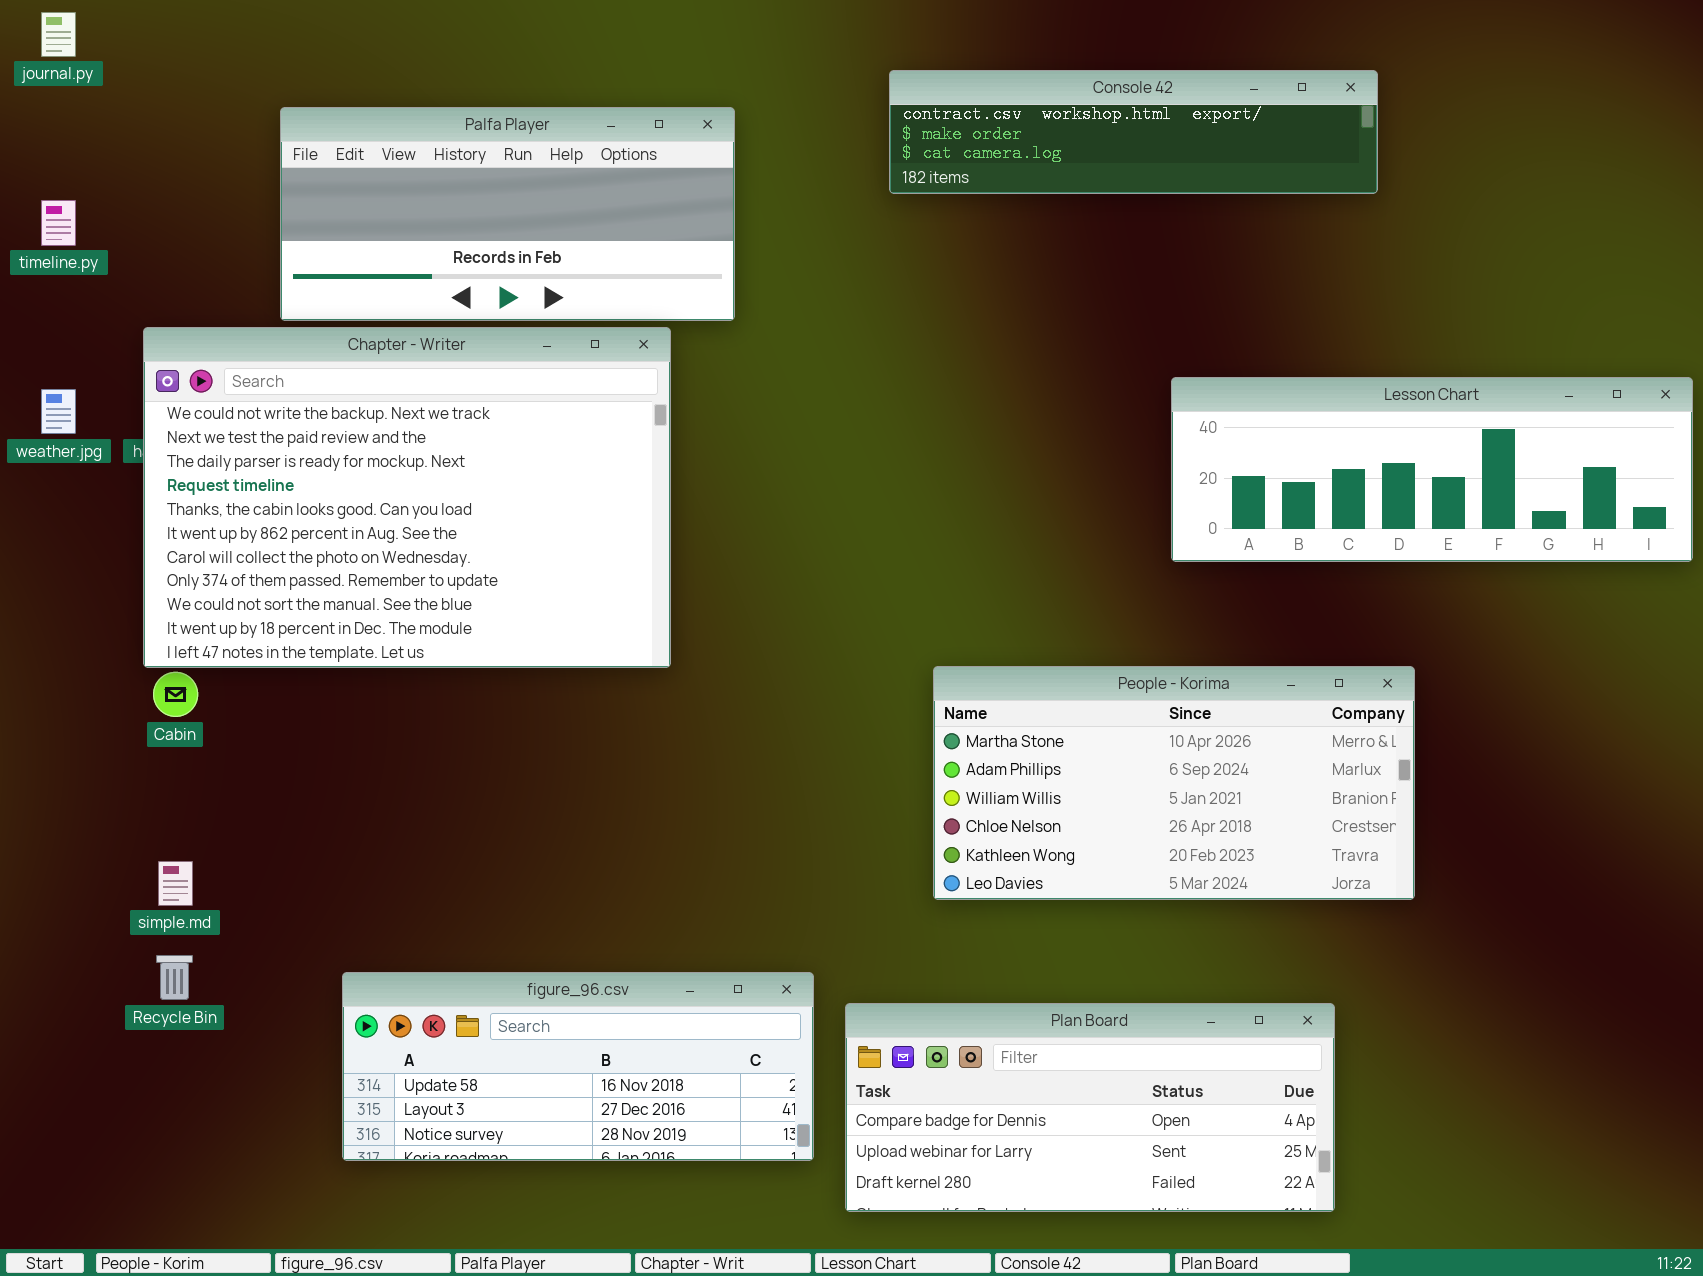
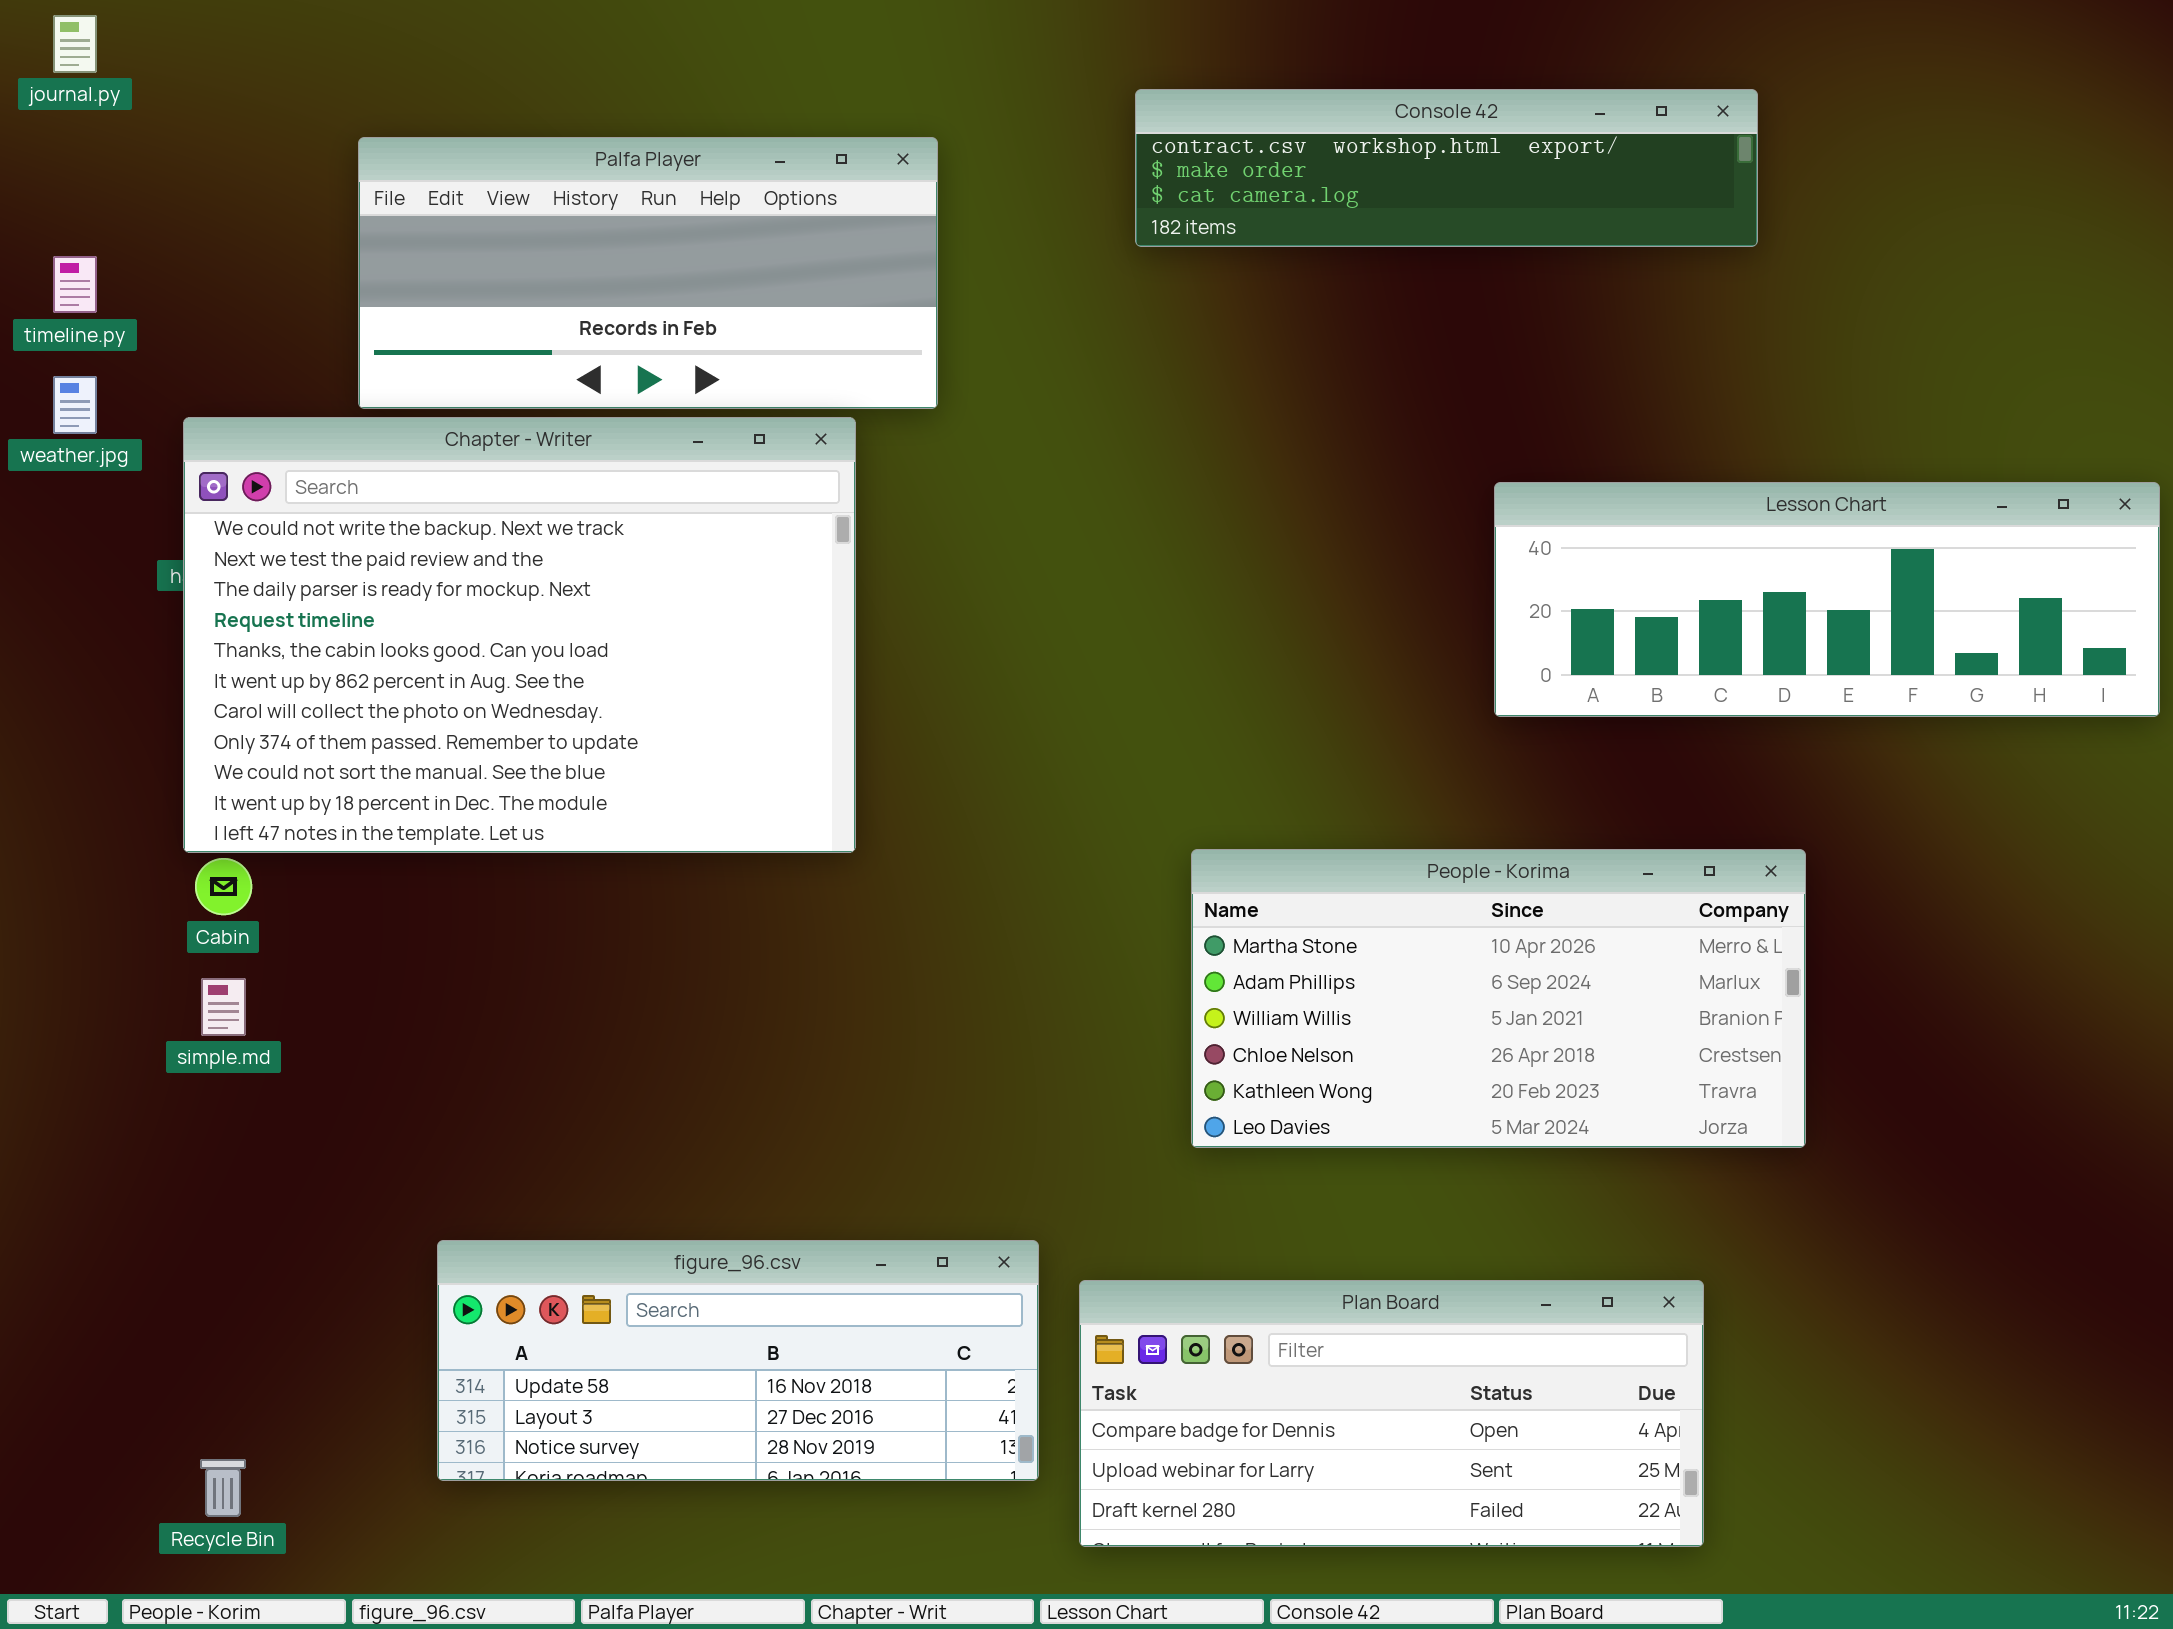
weather.jpg: [41,389,76,434] -> [53,376,97,434], moved
simple.md: [158,861,193,906] -> [201,978,246,1036], moved
Recycle Bin: [156,955,193,1000] -> [200,1459,246,1517], moved

